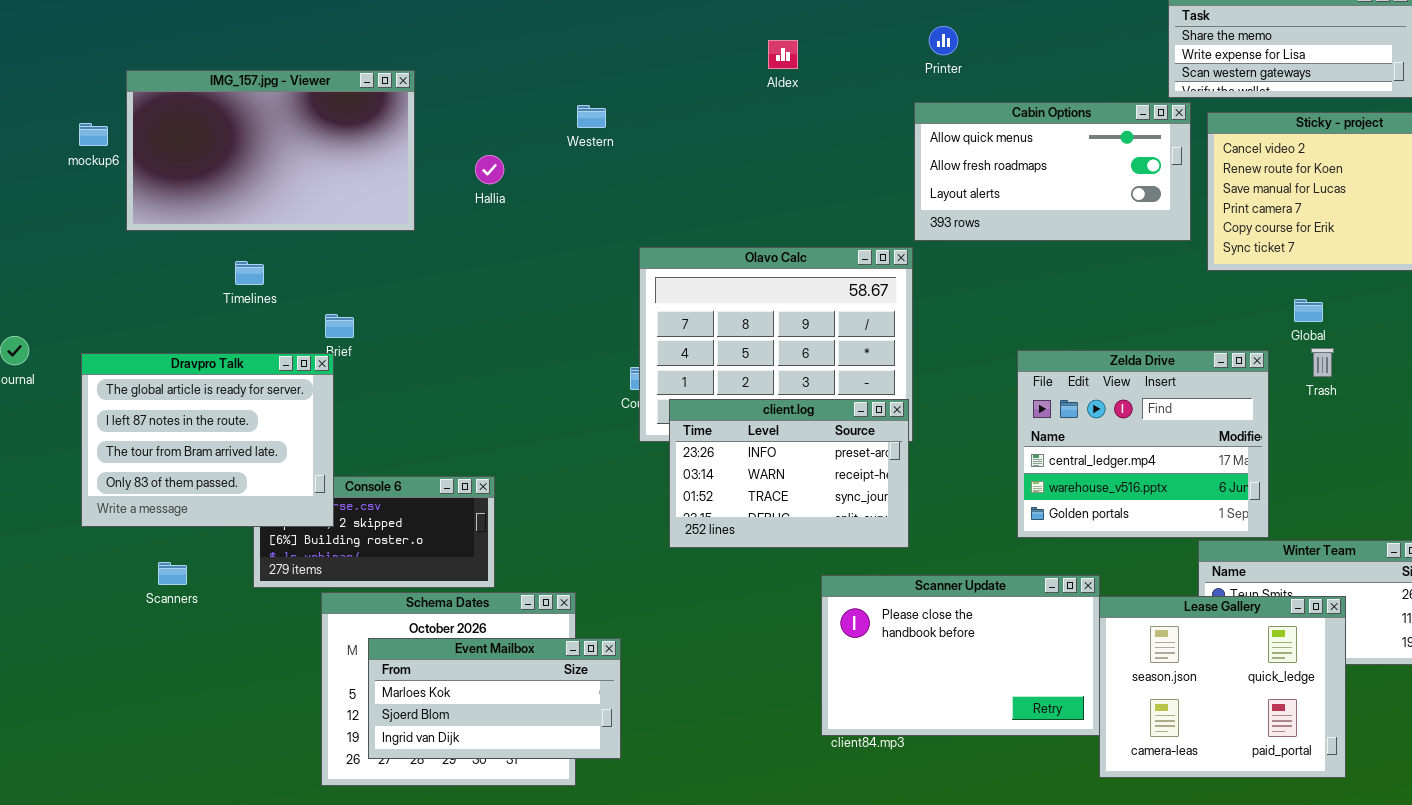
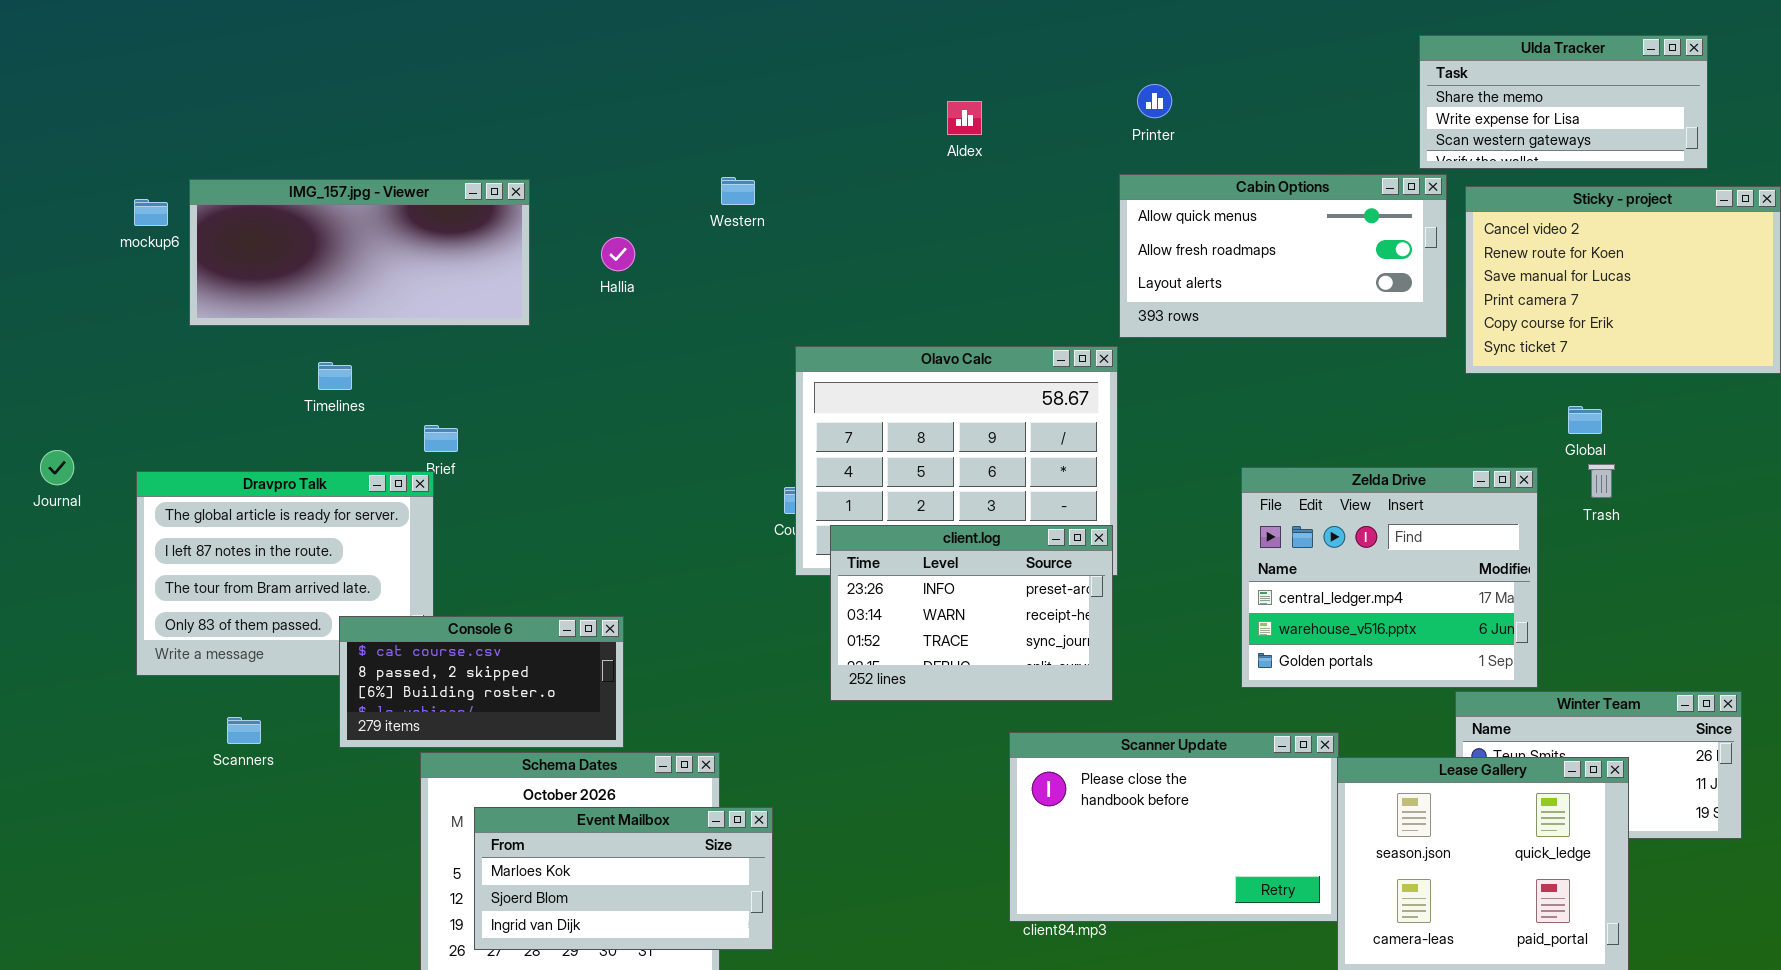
IMG_157.jpg - Viewer: [126,70,415,231] -> [189,179,530,326], resized
Console 6: [253,476,495,588] -> [339,616,624,748], raised

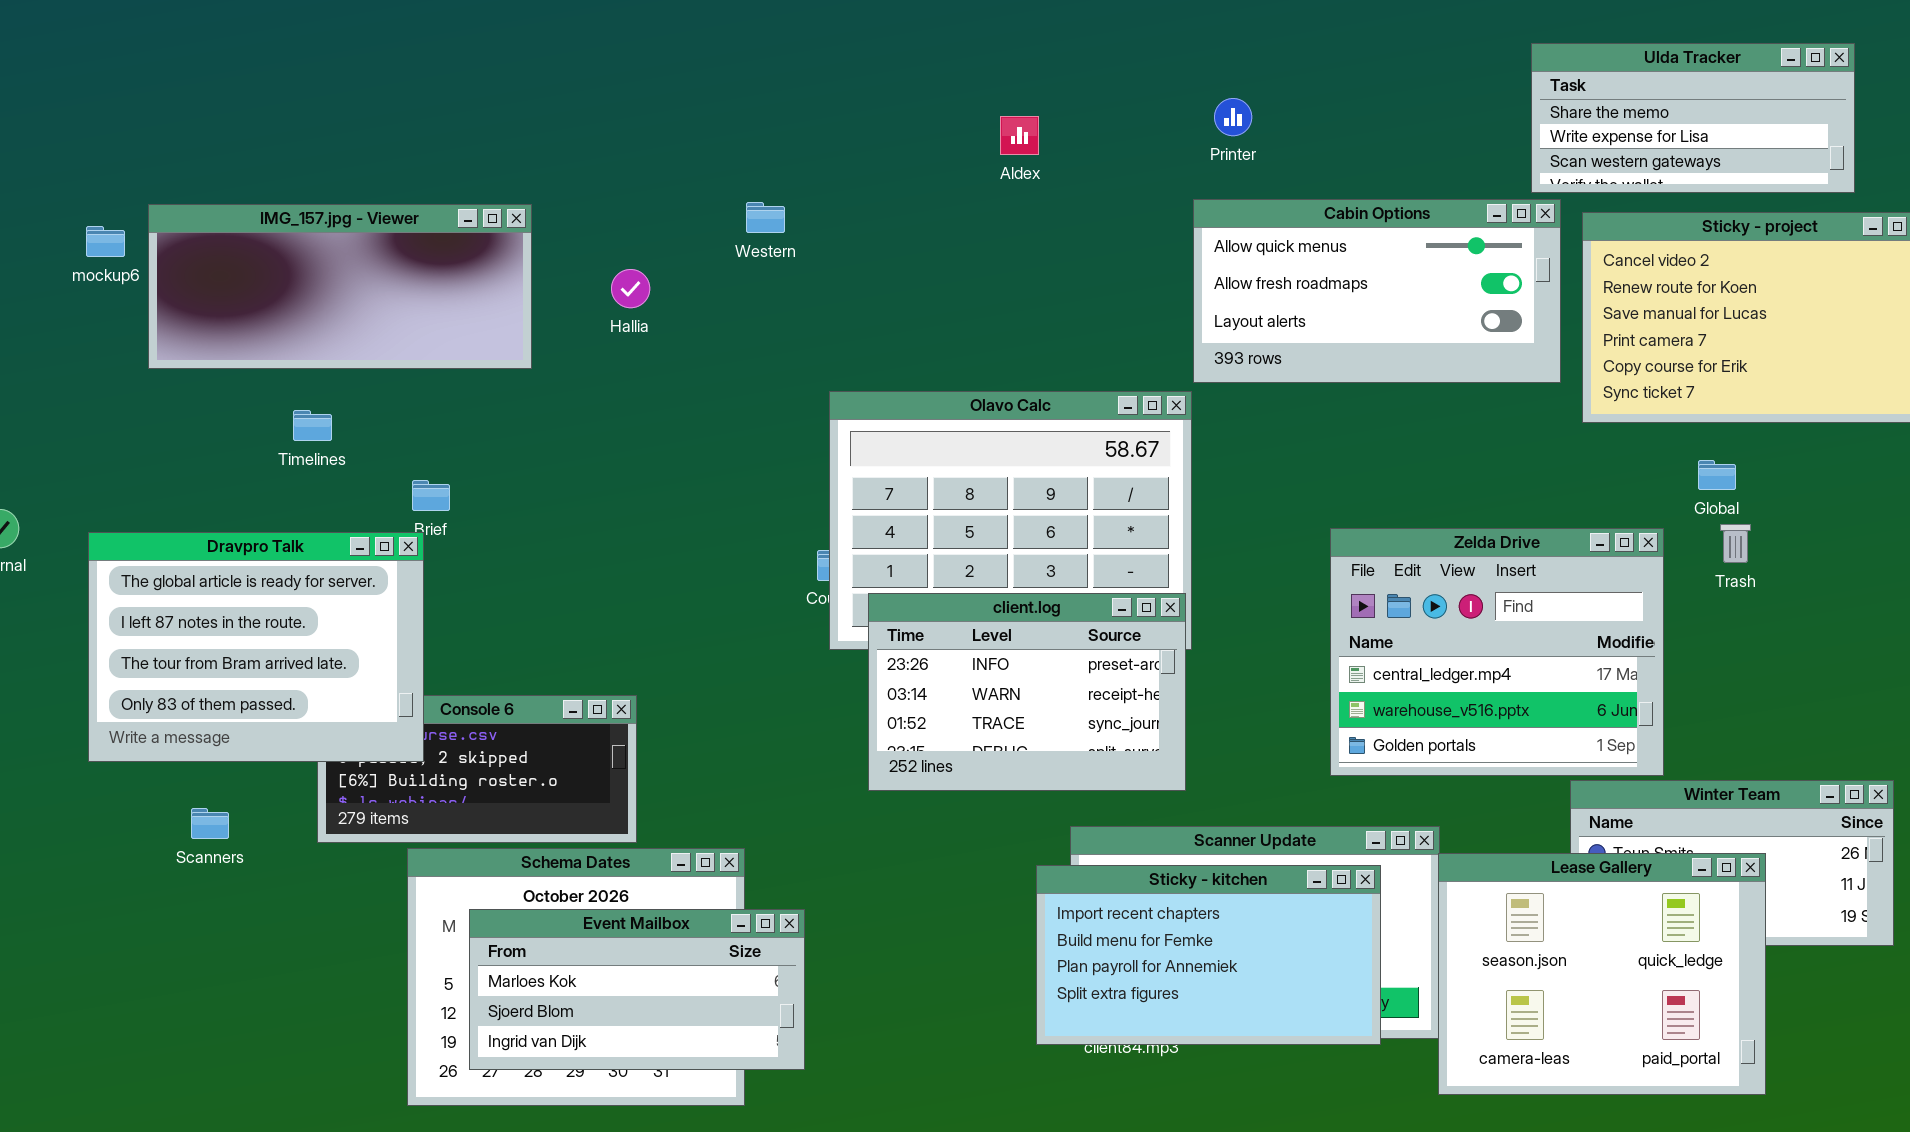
Dravpro Talk: [136,471,434,676] -> [88,532,424,762], raised
Sticky - kitchen: none -> [1036,865,1381,1045], opened

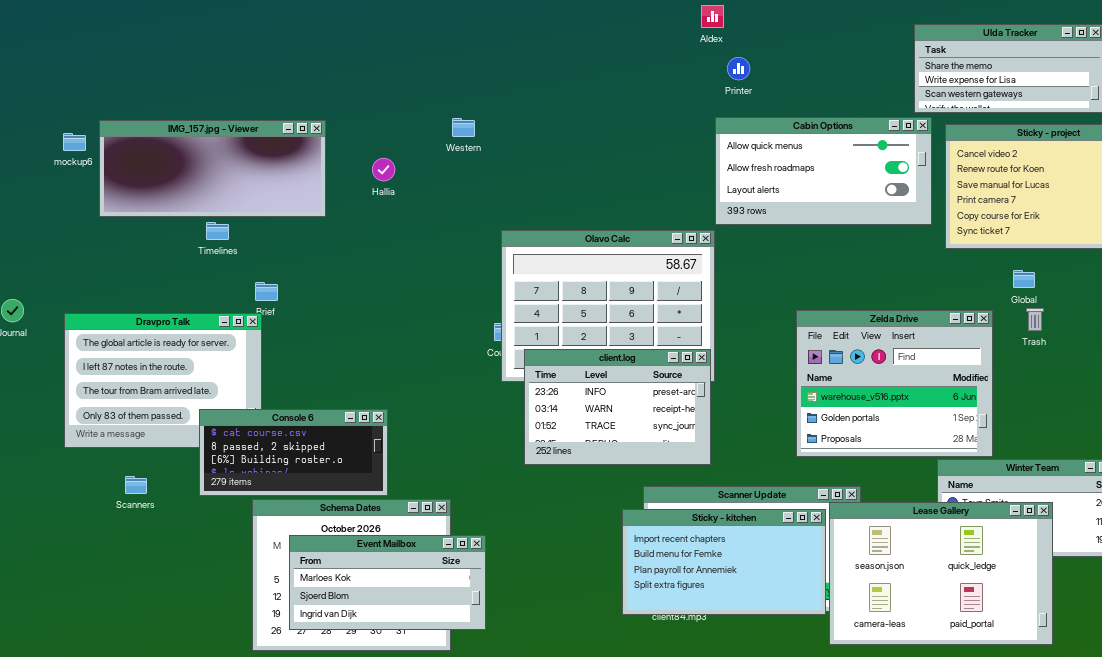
Aldex: [1000,116,1039,155] -> [701,5,724,28], moved
Timelines: [293,410,332,441] -> [206,222,229,240], moved
Zelda Drive: [1330,528,1664,776] -> [796,310,993,457], scrolled down 1 row
Console 6: [317,695,637,843] -> [199,409,388,496], raised
Lease Gallery: [1438,853,1766,1095] -> [829,502,1053,645], resized

